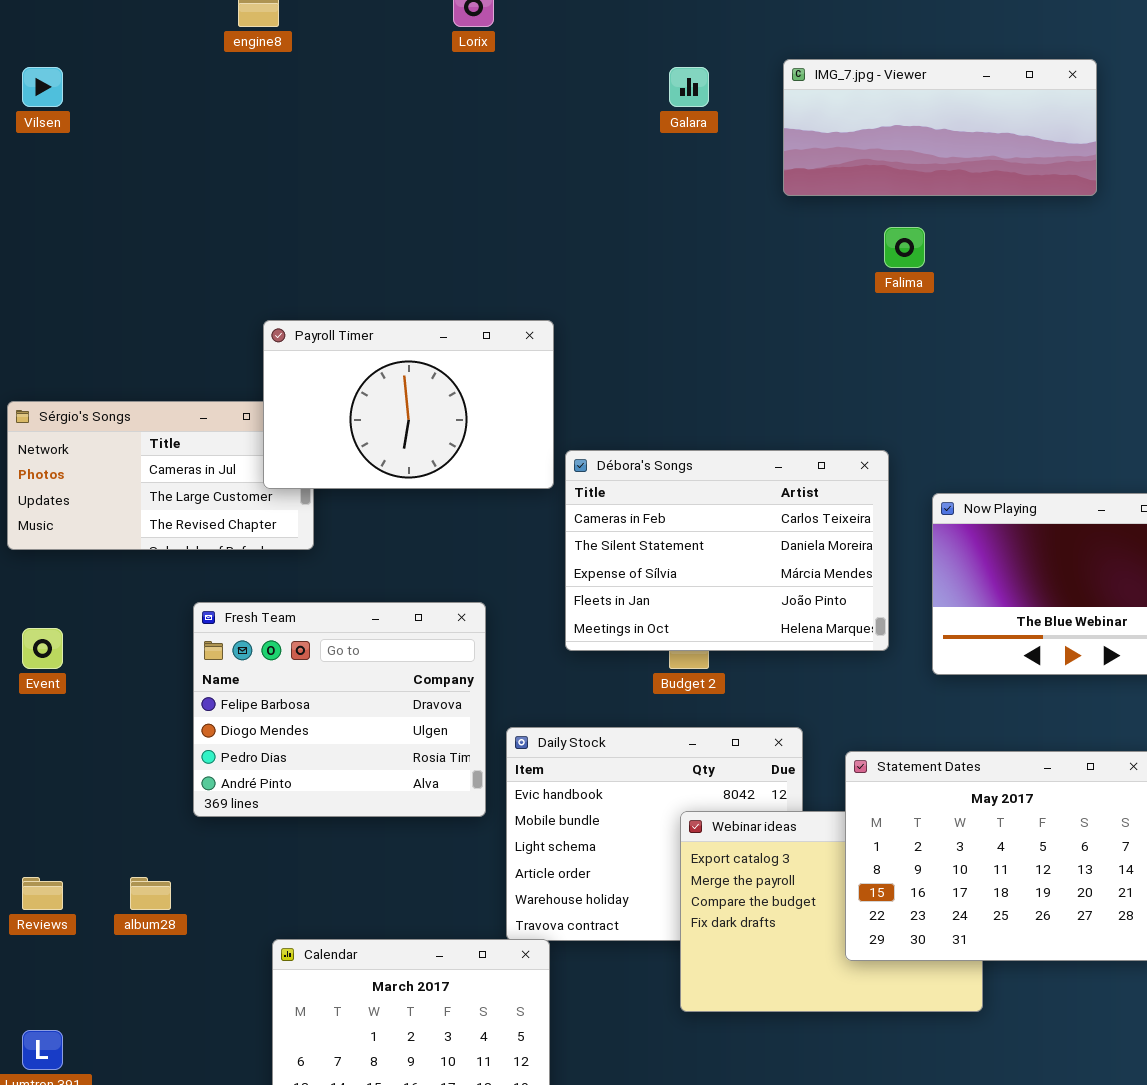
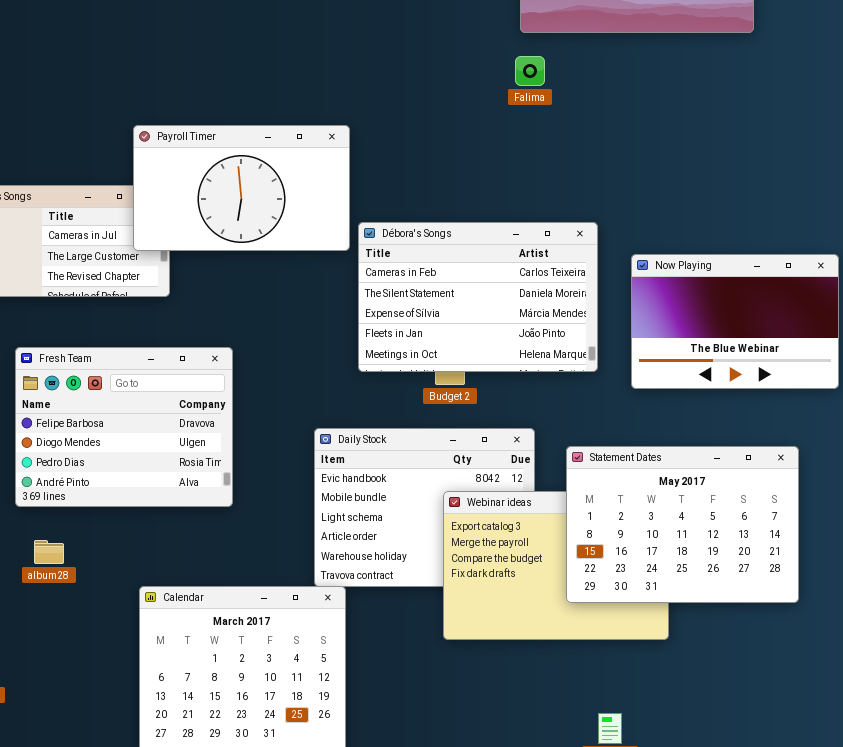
Falima: [884,227,925,268] -> [515,56,545,86], moved
Fresh Team: [193,602,486,817] -> [15,347,233,507], moved

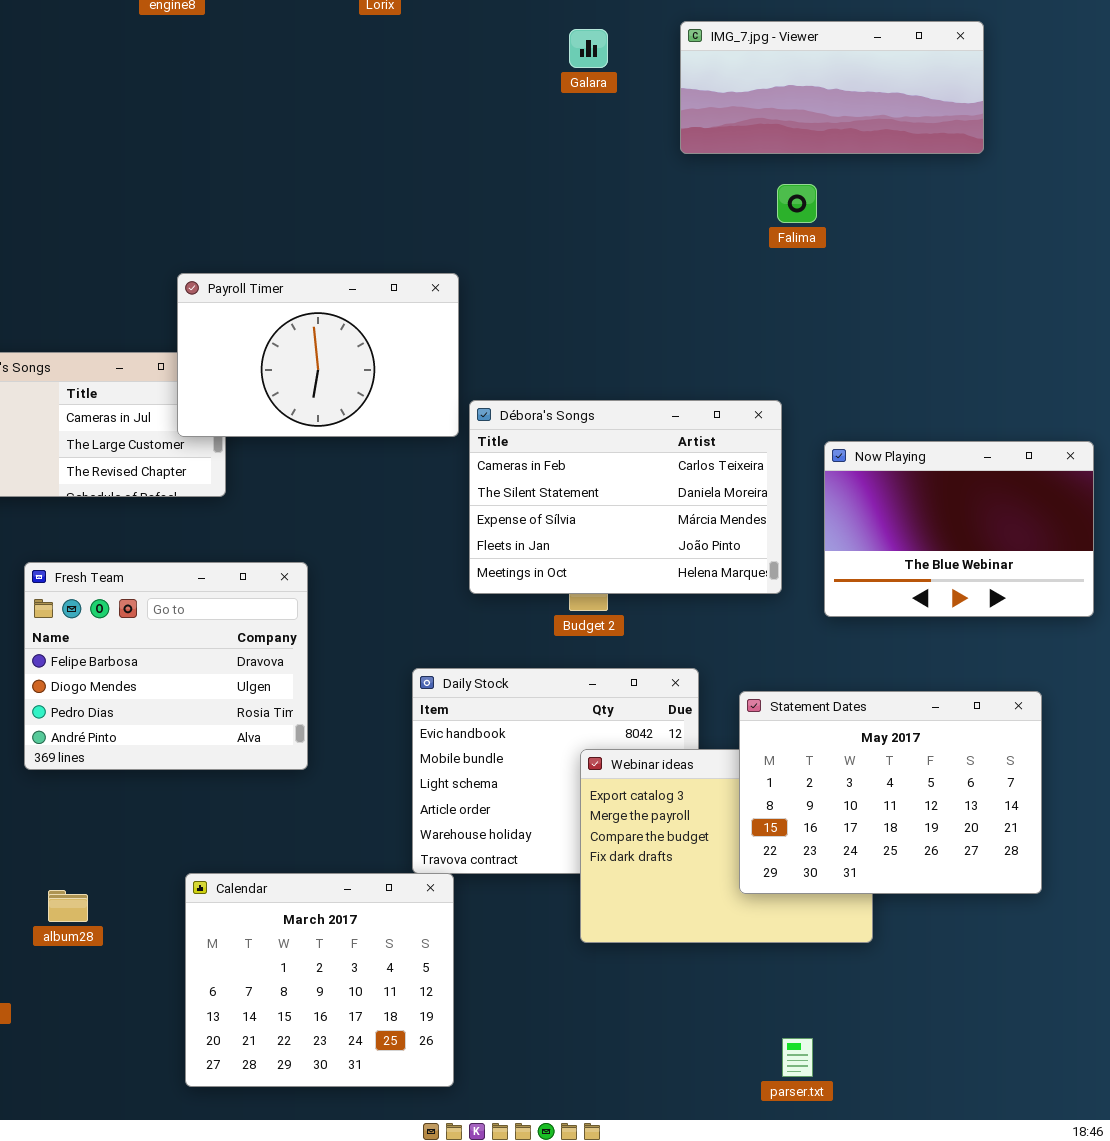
Falima: [515,56,545,86] -> [777,184,817,223], moved
album28: [34,540,64,564] -> [48,890,88,922], moved

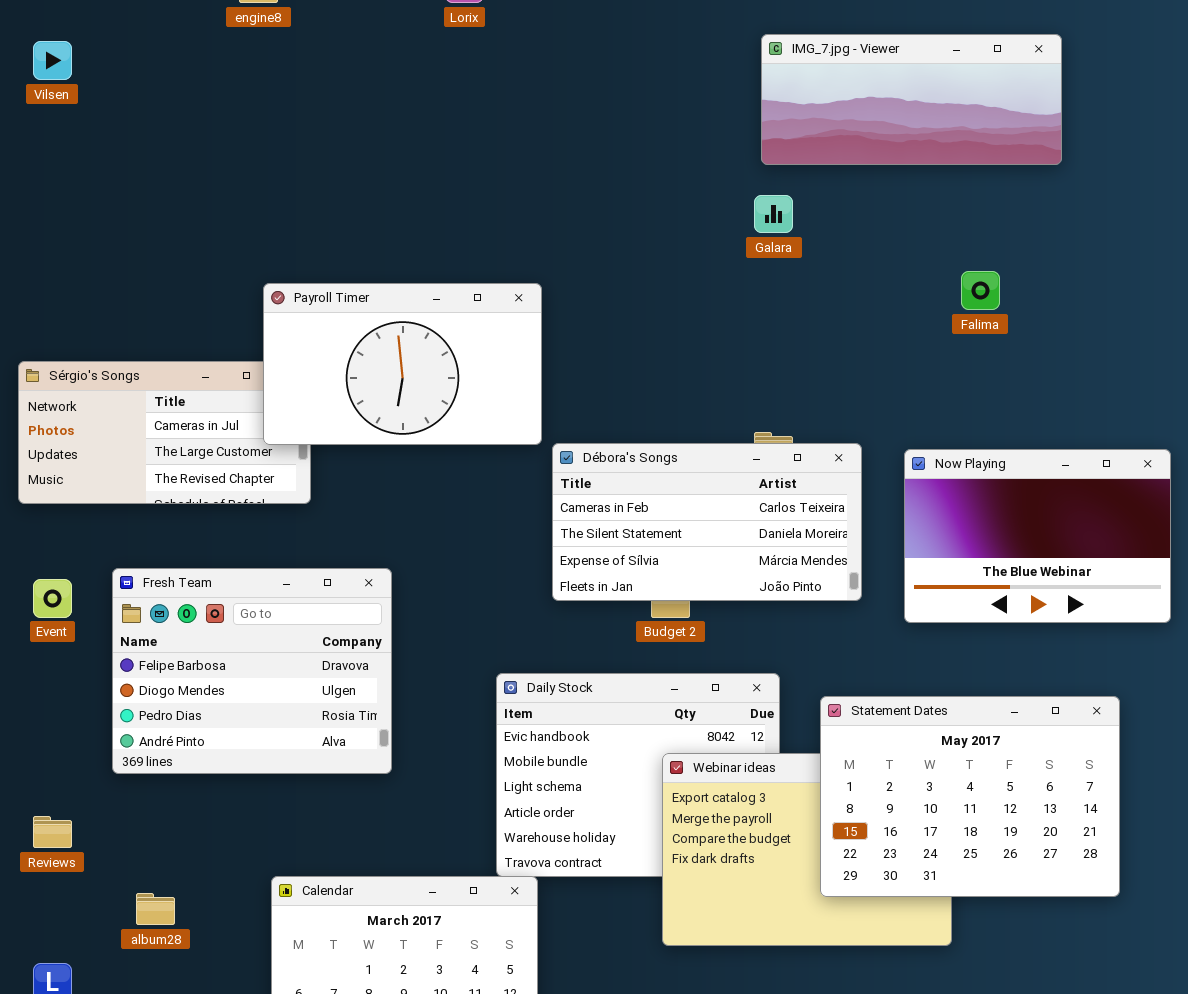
Galara: [569,29,608,68] -> [754,195,793,233], moved
Falima: [777,184,817,223] -> [961,271,1000,310], moved
Débora's Songs: [469,400,782,594] -> [552,443,862,601], resized

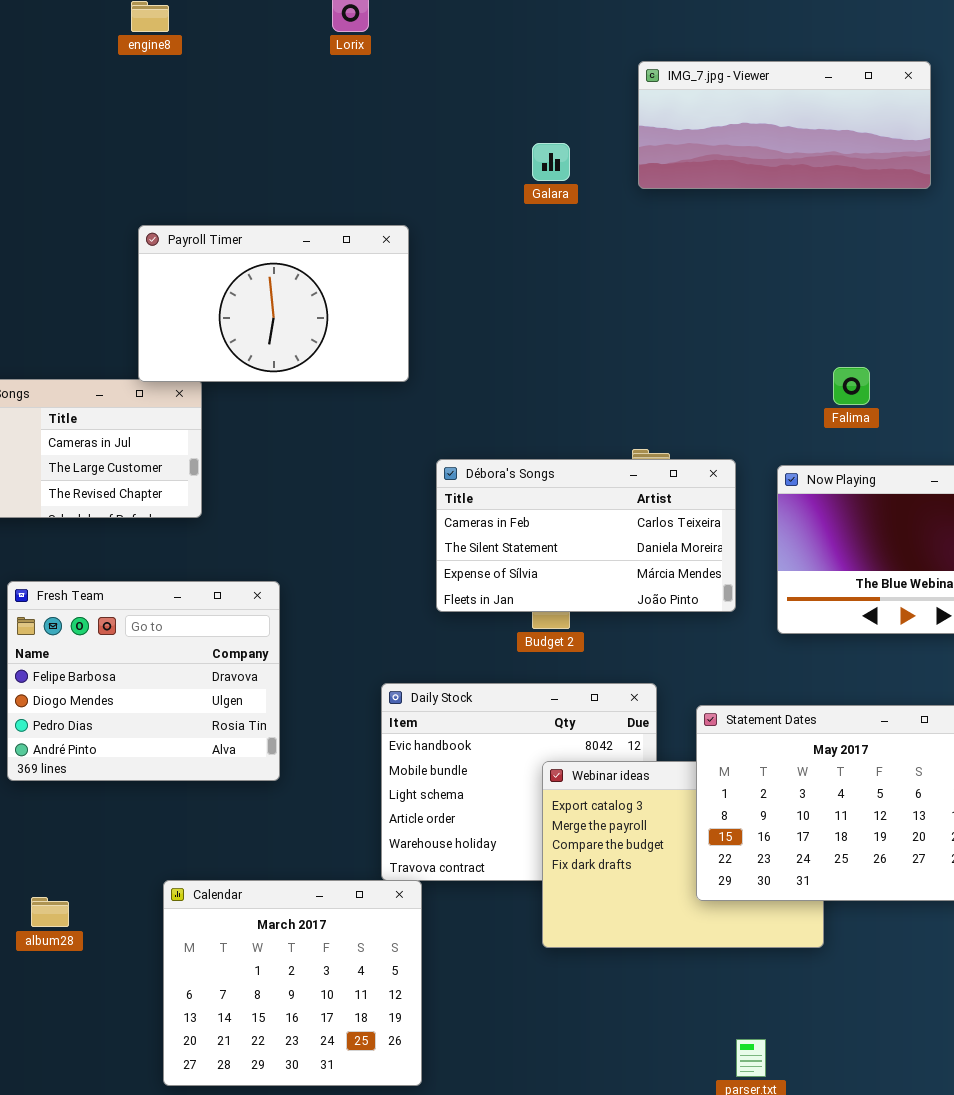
Galara: [754,195,793,233] -> [532,143,570,181], moved
Falima: [961,271,1000,310] -> [833,367,870,405], moved
Payroll Timer: [263,283,542,445] -> [138,225,409,382], moved

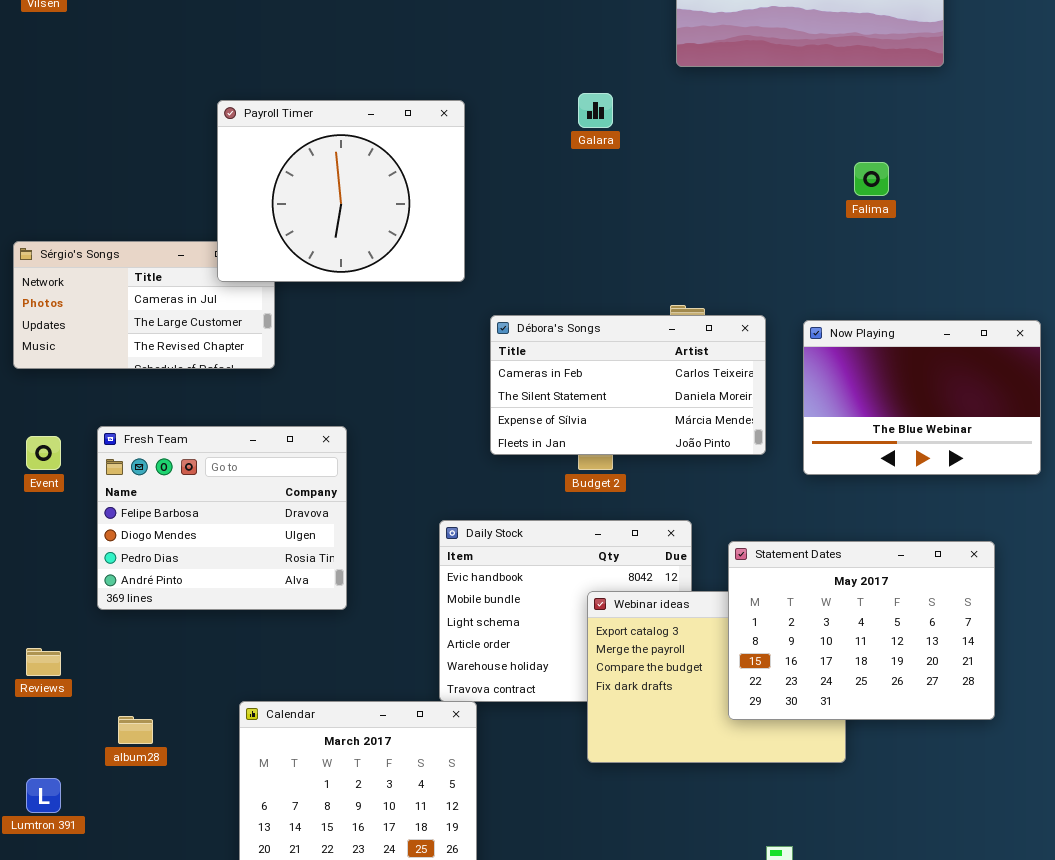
Galara: [532,143,570,181] -> [578,93,613,128], moved
Payroll Timer: [138,225,409,382] -> [217,100,465,282], resized
Falima: [833,367,870,405] -> [854,162,889,196], moved

